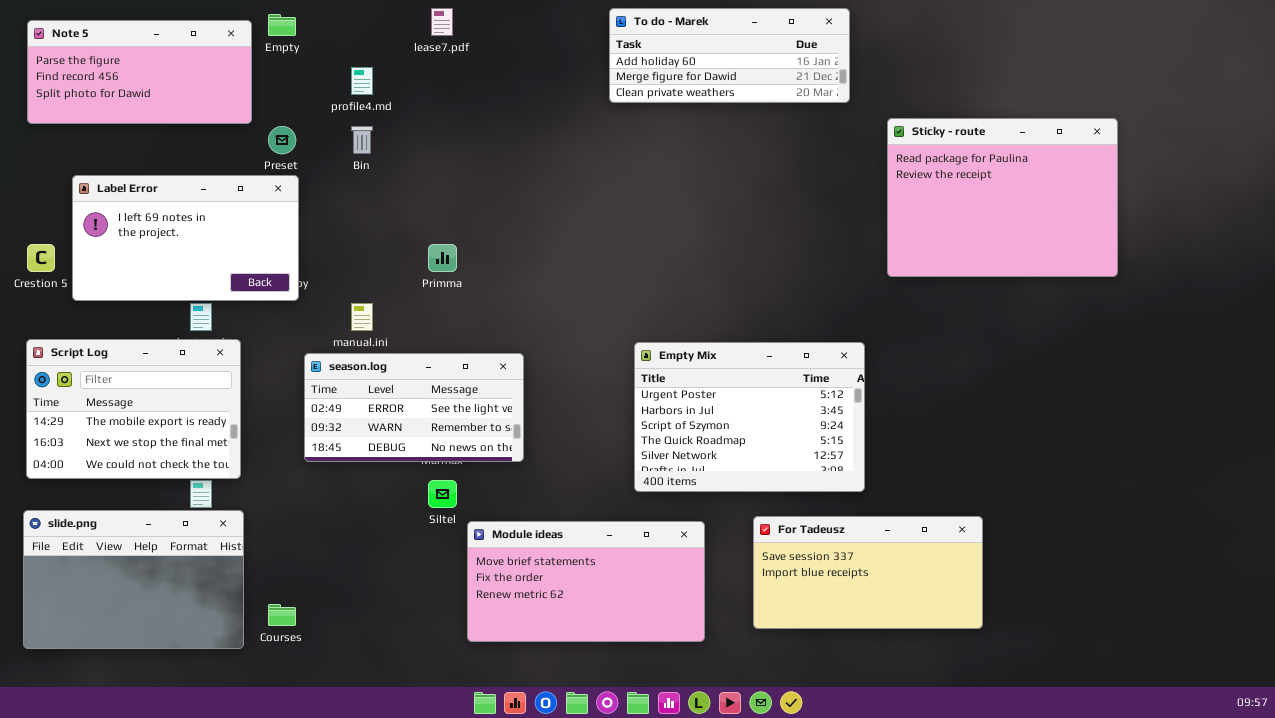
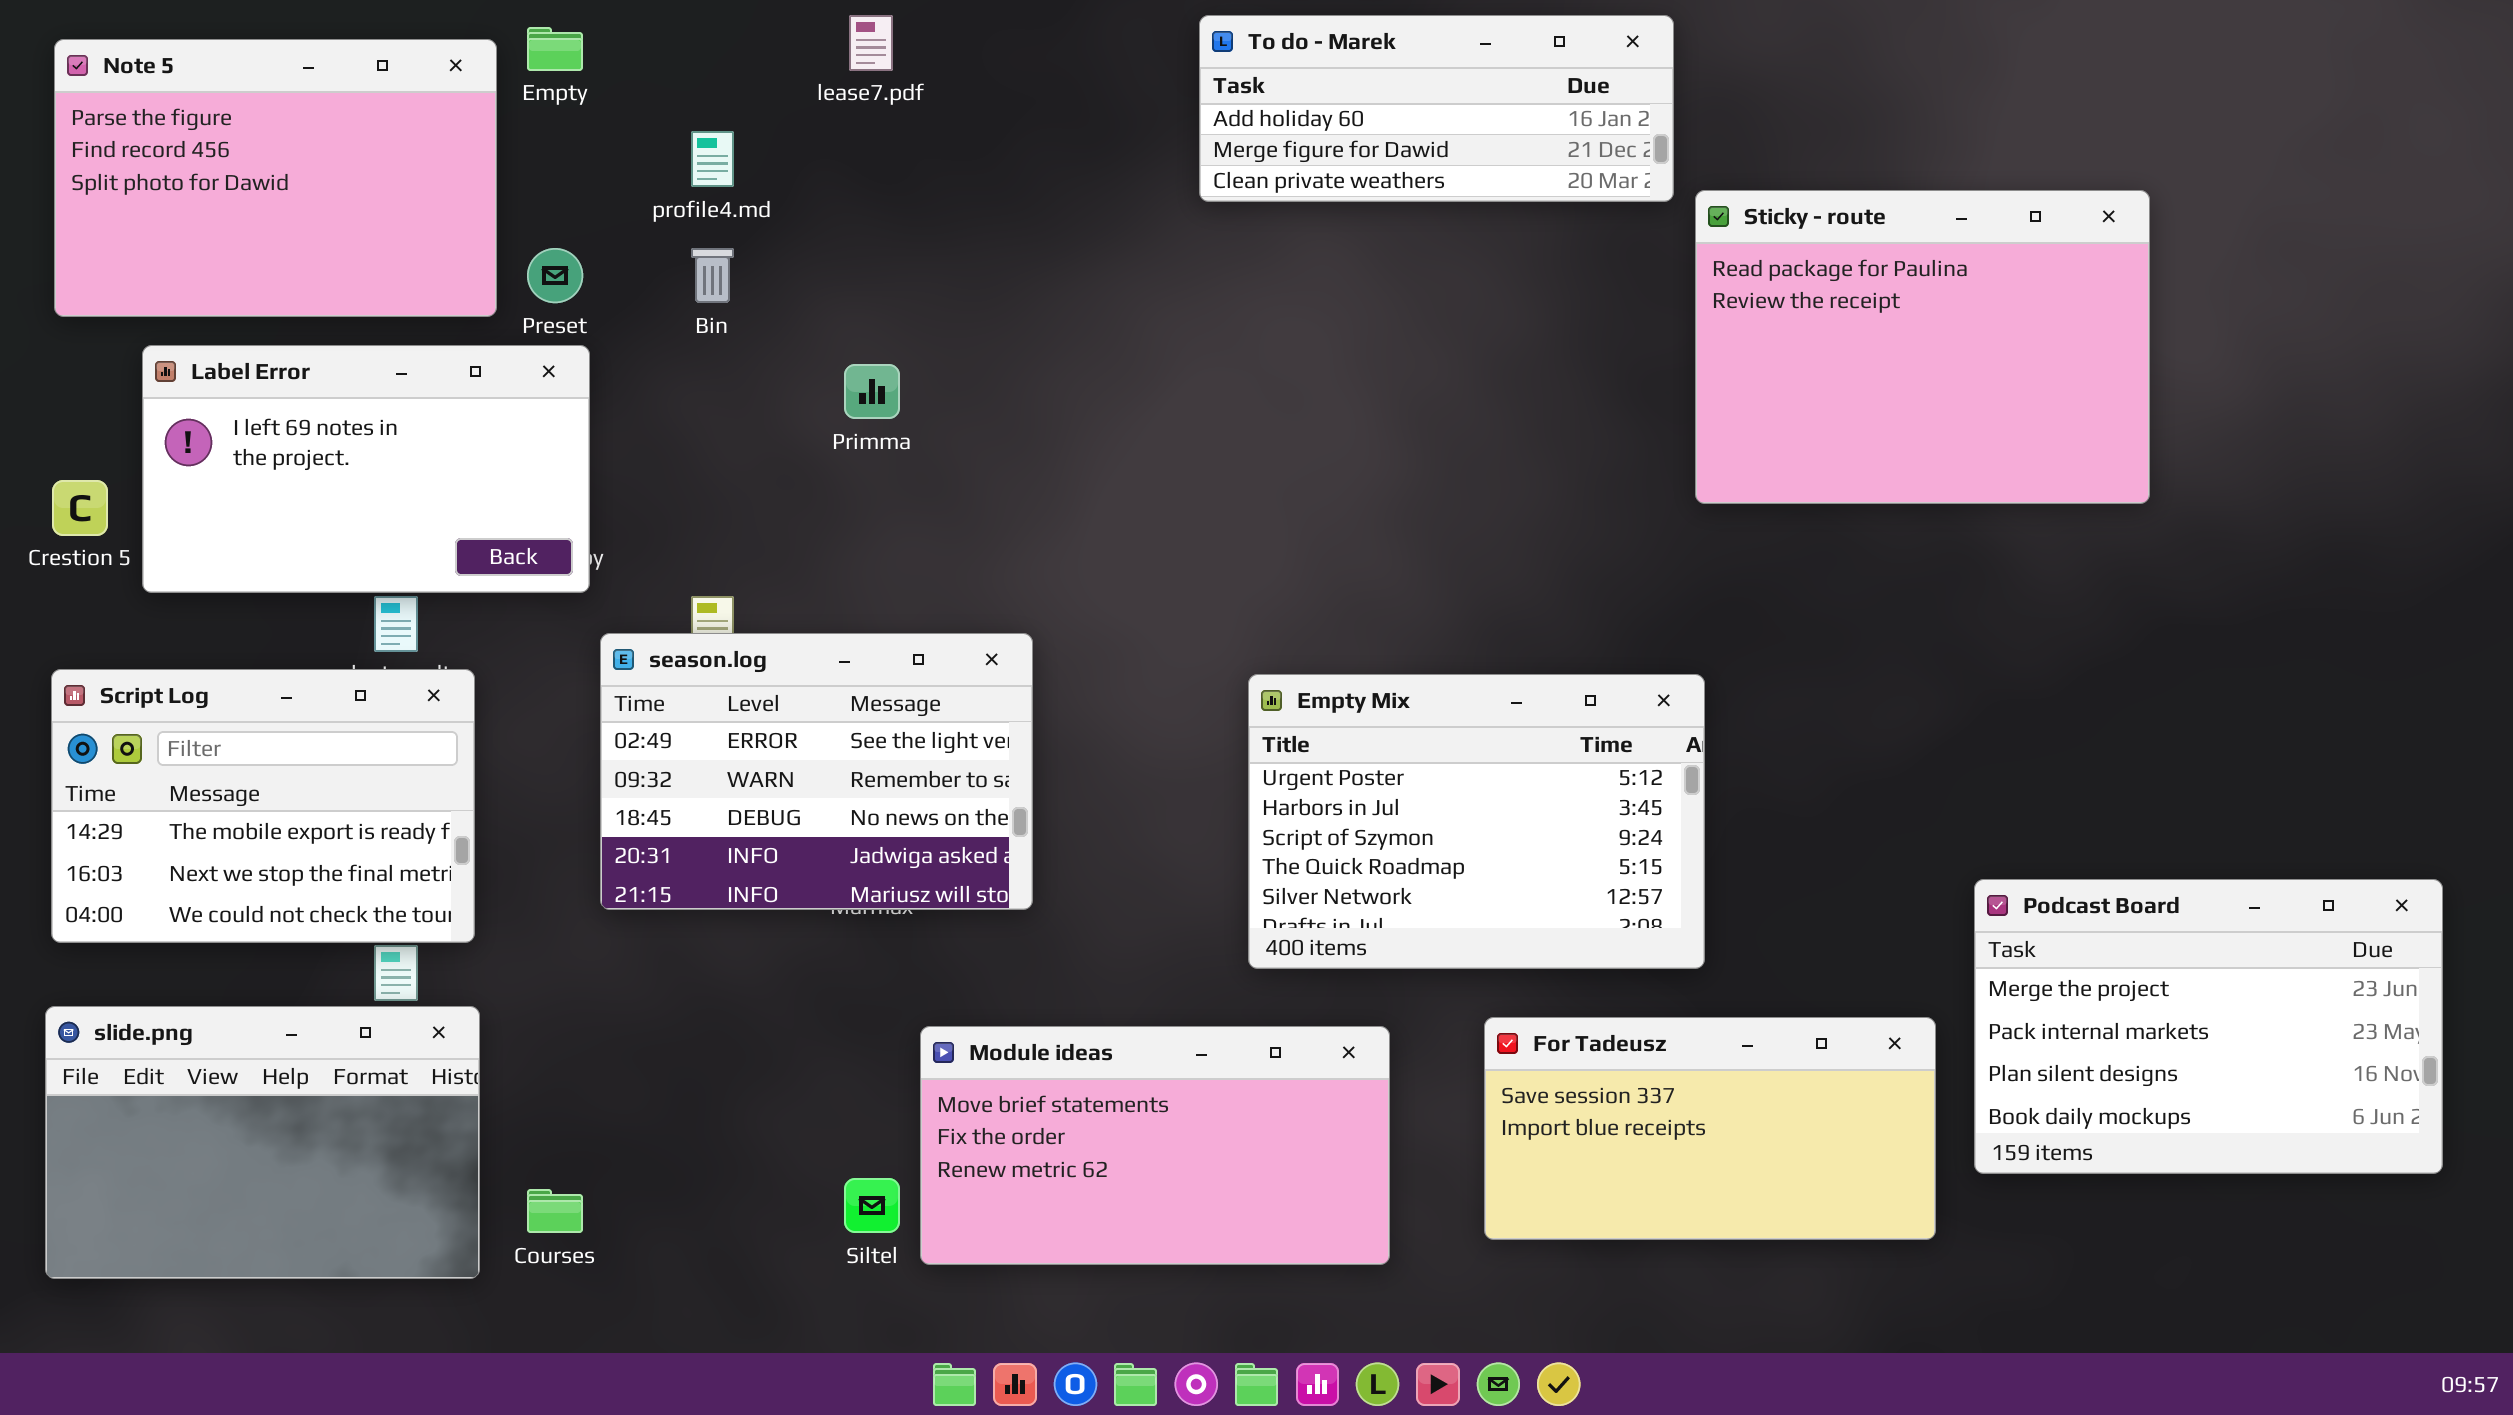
Note 5: [27,20,252,124] -> [54,39,497,317], resized
Sticky - route: [887,118,1118,277] -> [1695,190,2150,504], moved
Primma: [428,244,457,272] -> [844,364,900,419], moved
season.log: [304,353,524,462] -> [600,633,1033,910], resized
Podcast Board: none -> [1974,879,2443,1174], opened
Siltel: [428,480,457,508] -> [844,1178,900,1233], moved

